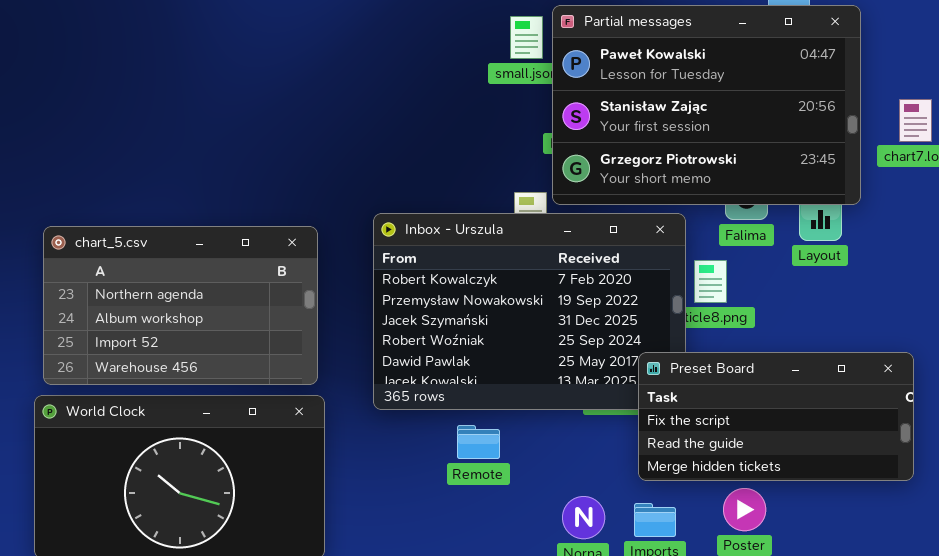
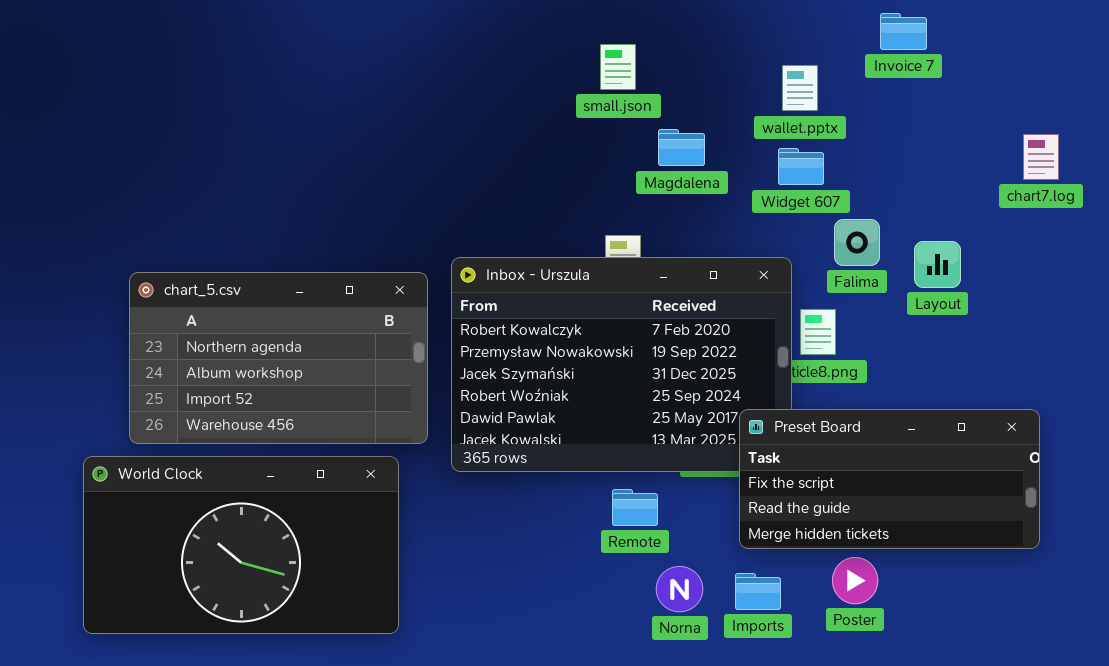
Partial messages: [552,5,861,205] -> none, closed
chart_5.csv: [43,226,318,385] -> [129,272,428,444], moved
Remote: [457,425,500,459] -> [612,489,658,526], moved

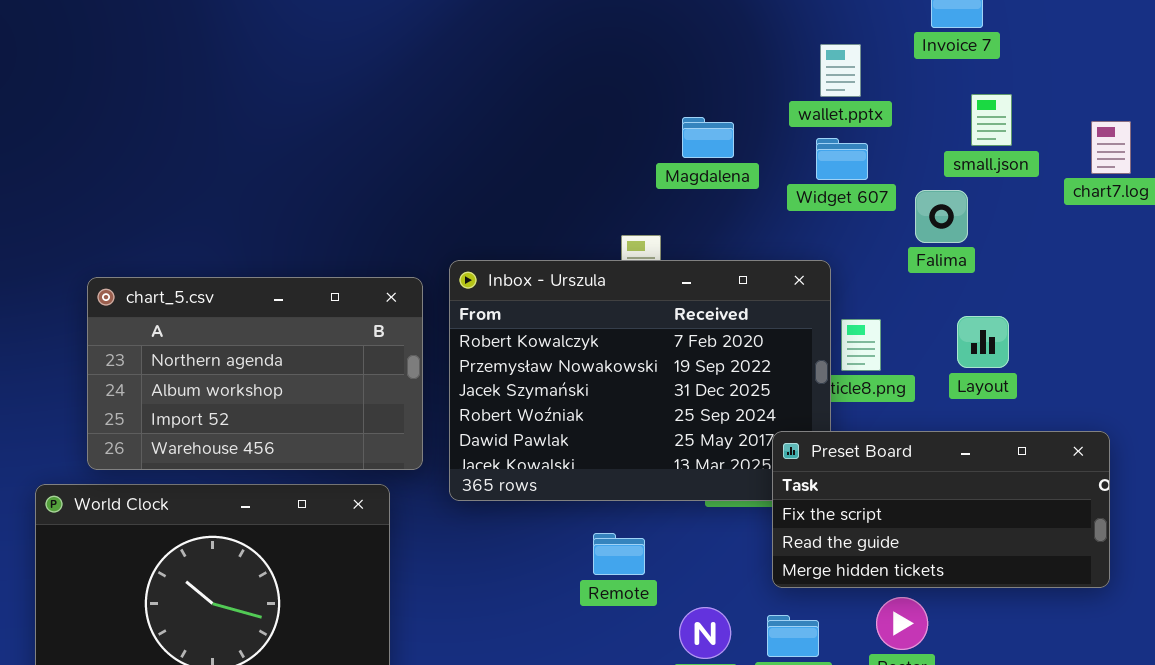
small.json: [600,44,636,90] -> [971,94,1012,146], moved
Falima: [834,219,880,266] -> [915,190,968,243], moved
Layout: [914,241,961,288] -> [957,316,1009,368], moved
Remote: [612,489,658,526] -> [593,533,645,575], moved

